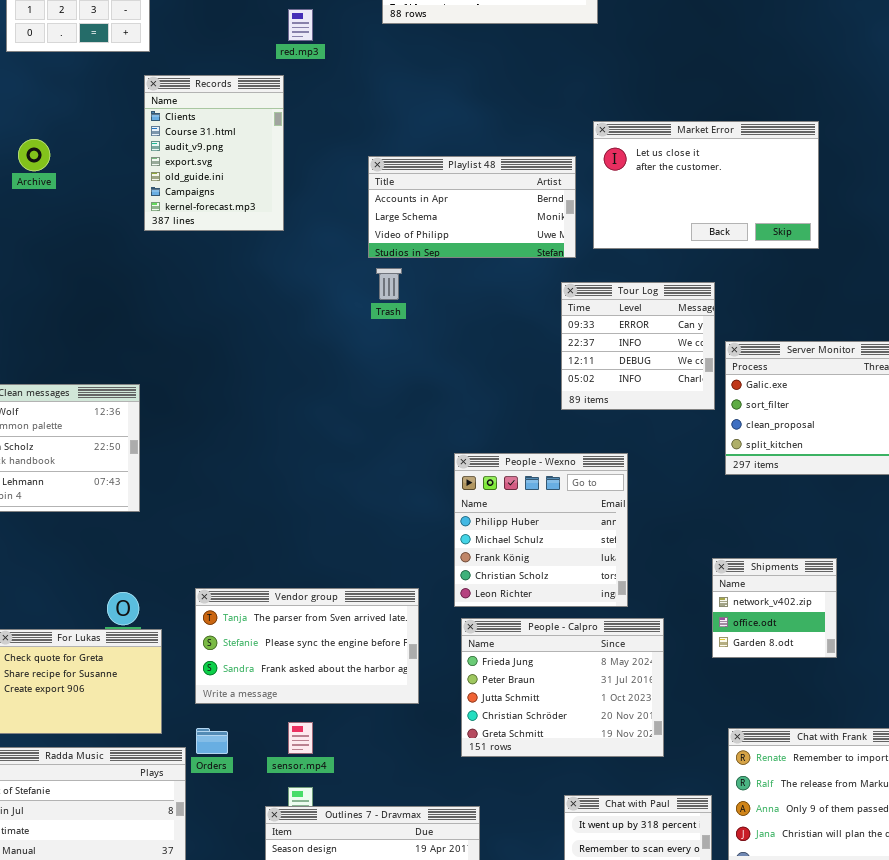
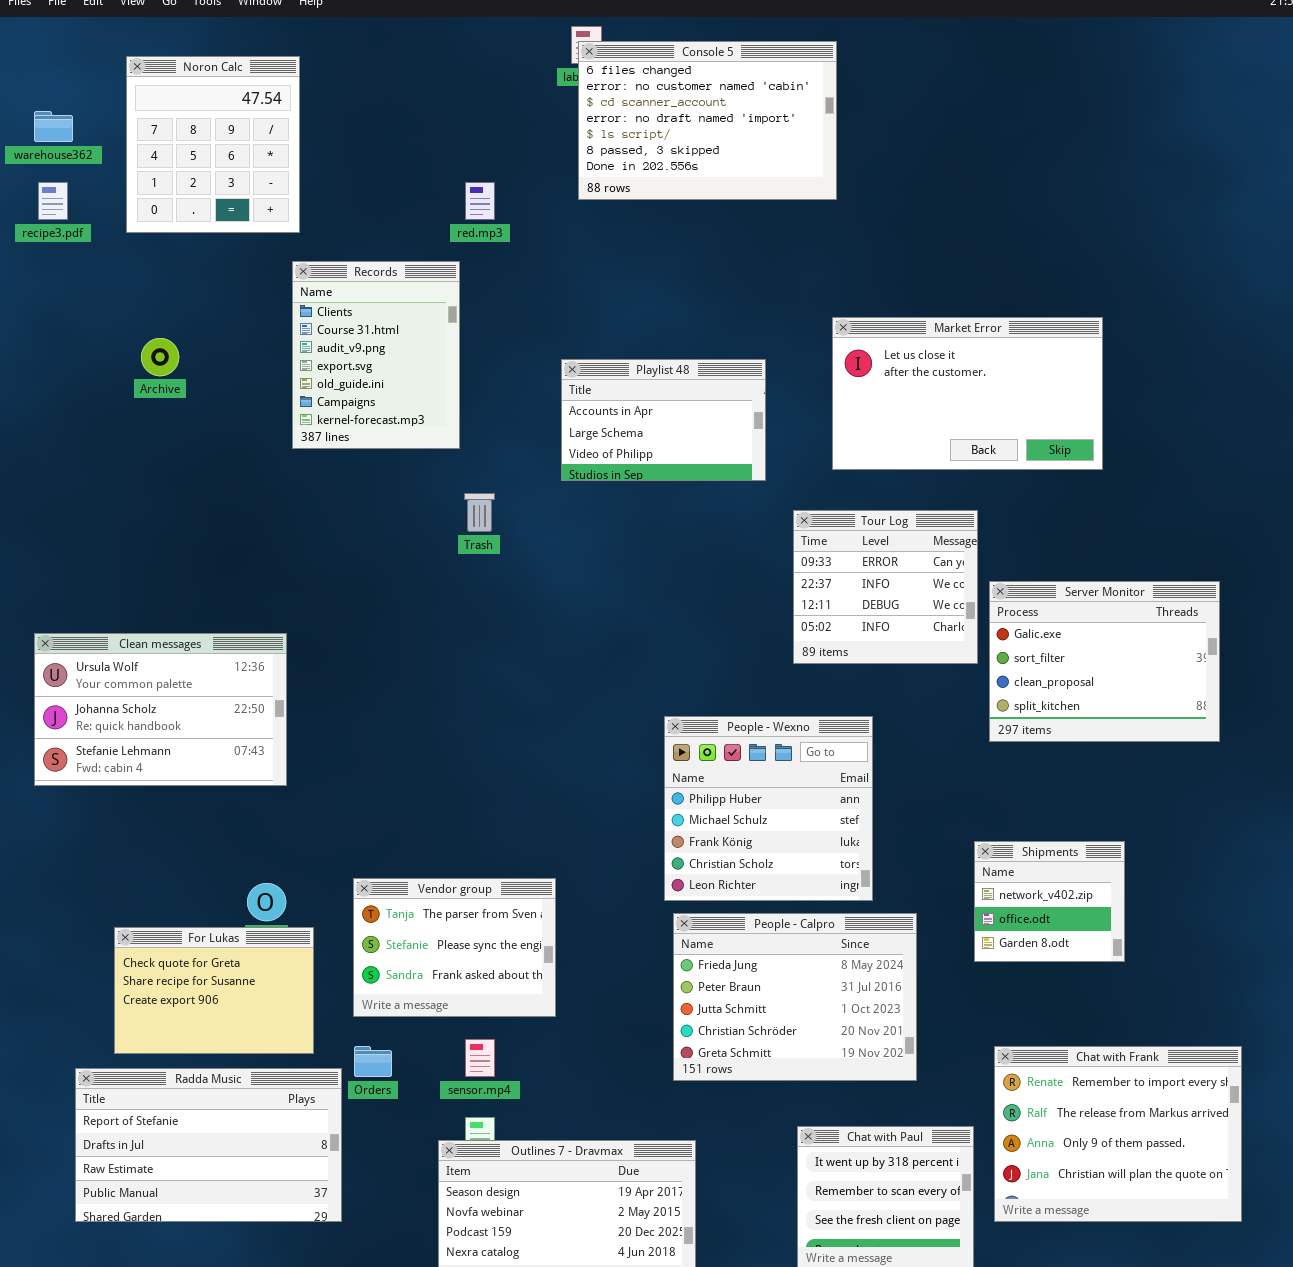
Playlist 48: [368,156,576,258] -> [561,359,766,481], resized
Trash: [376,268,402,300] -> [464,493,495,532], moved
Vendor group: [195,588,419,704] -> [353,878,556,1017], resized

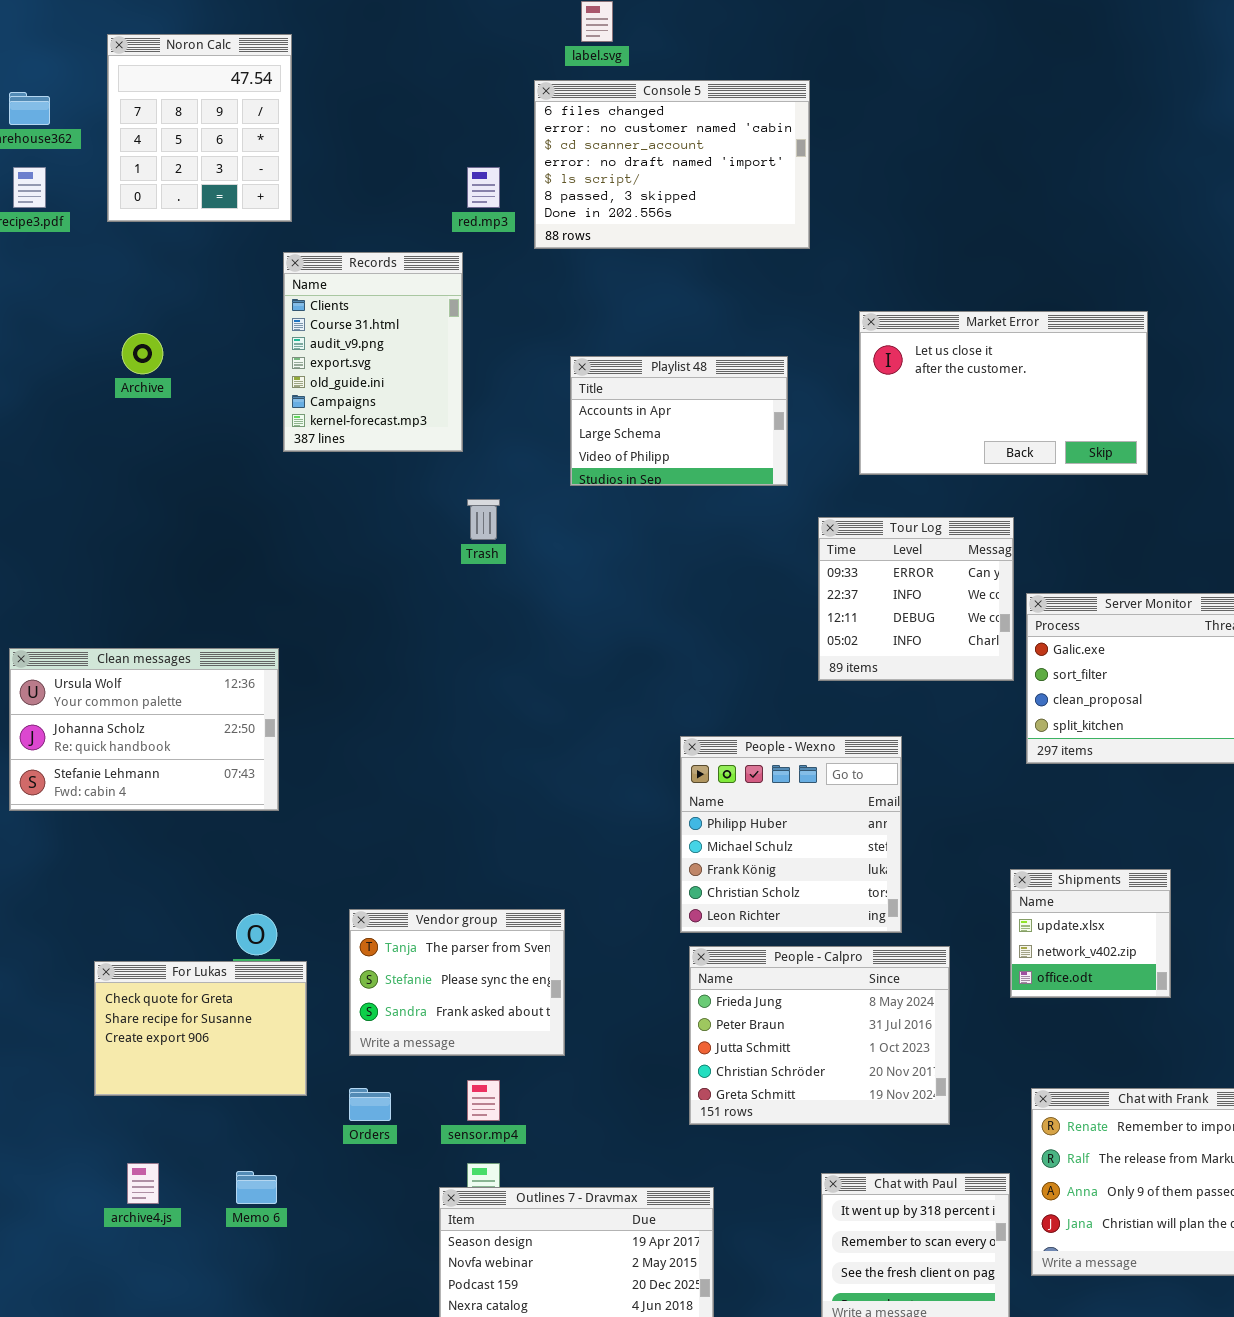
Console 5: [578,41,837,200] -> [534,80,810,249], moved
Shipments: [974,841,1125,962] -> [1010,869,1171,998], scrolled up 1 row
Radda Music: [75,1068,342,1222] -> none, closed

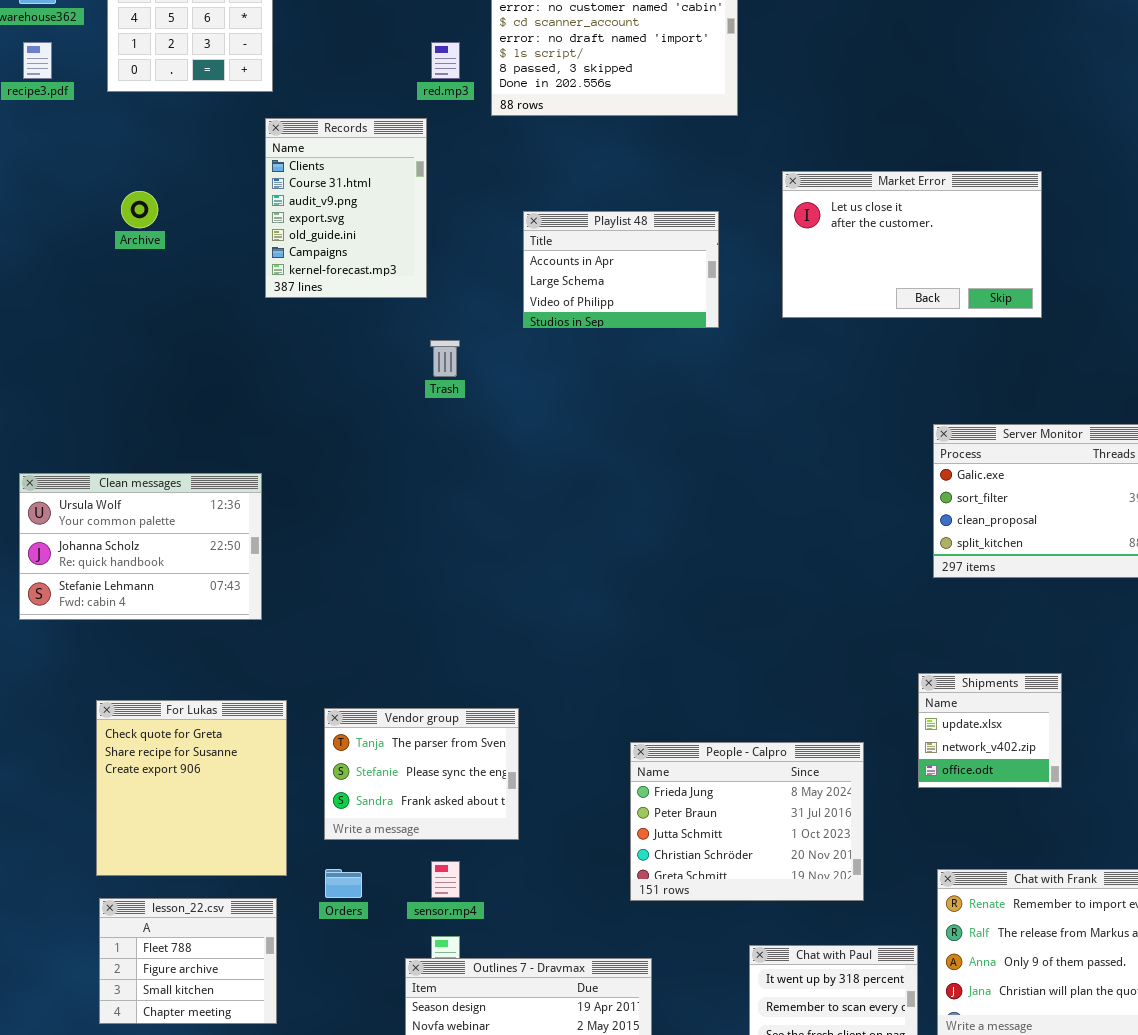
Tour Log: [818,517,1014,681] -> none, closed
People - Wexno: [680,736,902,933] -> none, closed
For Lukas: [94,961,307,1096] -> [96,700,287,876], resized
lesson_22.csv: none -> [99,898,277,1024], opened

